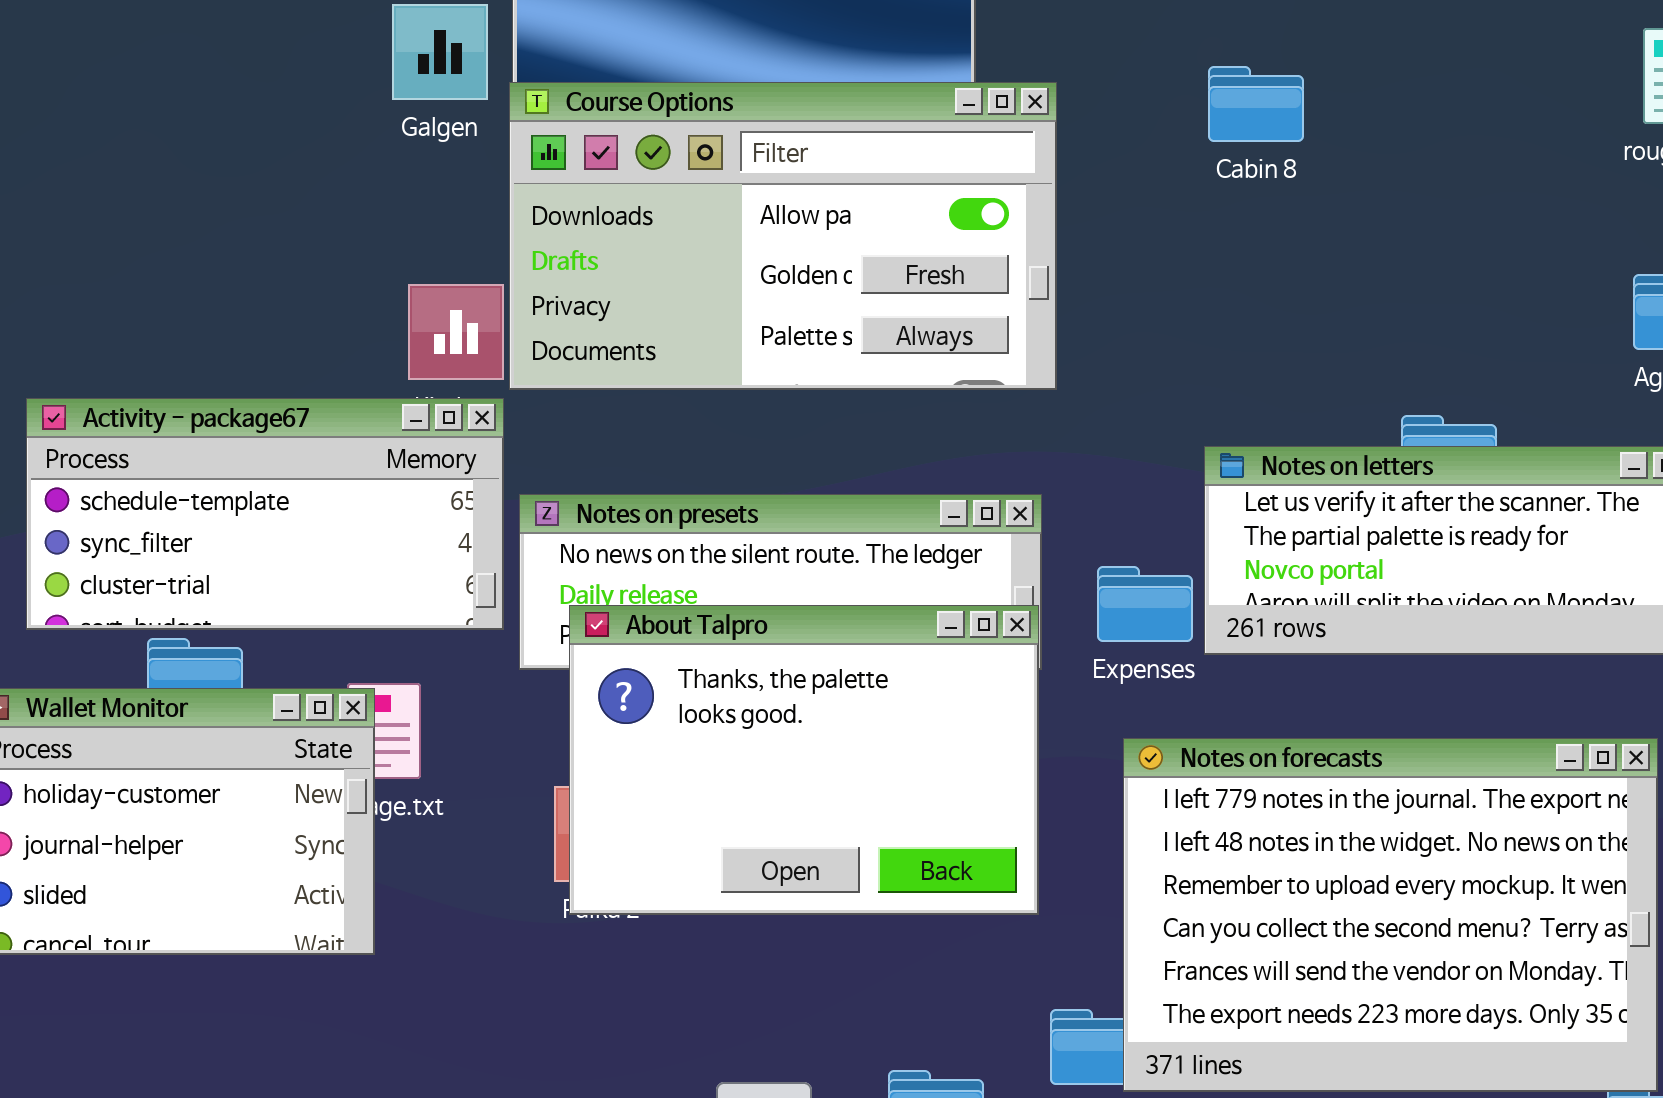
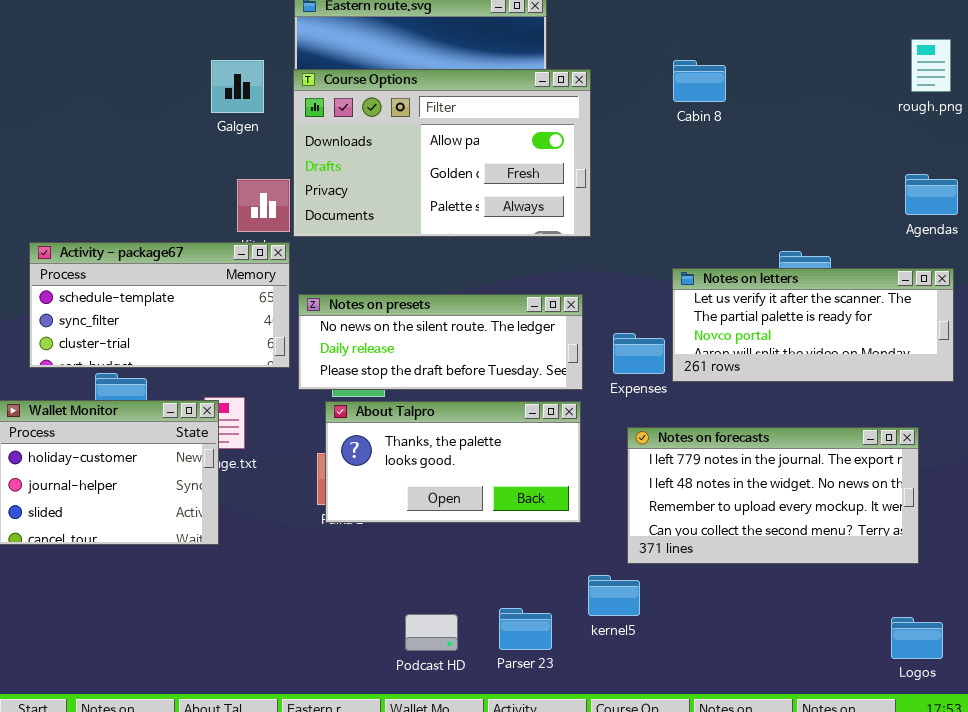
Galgen: [392,4,488,100] -> [211,60,264,113], moved
About Talpro: [569,605,1039,915] -> [325,401,581,523], resized
Notes on forecasts: [1123,738,1658,1092] -> [627,427,919,564], resized

